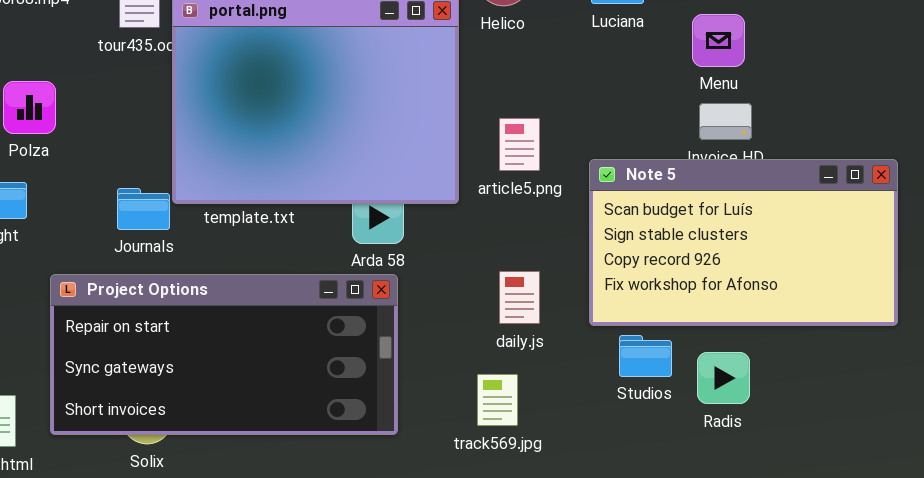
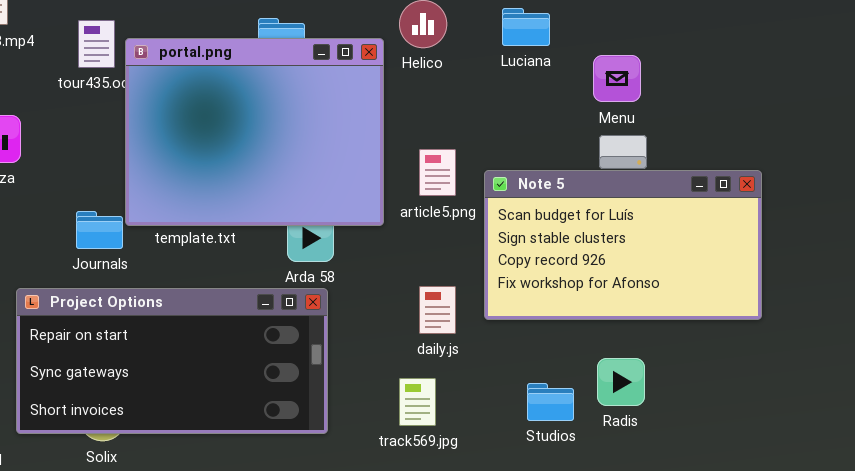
Note 5: [589,159,898,326] -> [484,170,762,320], moved
Studios: [619,335,672,377] -> [527,383,574,421], moved

